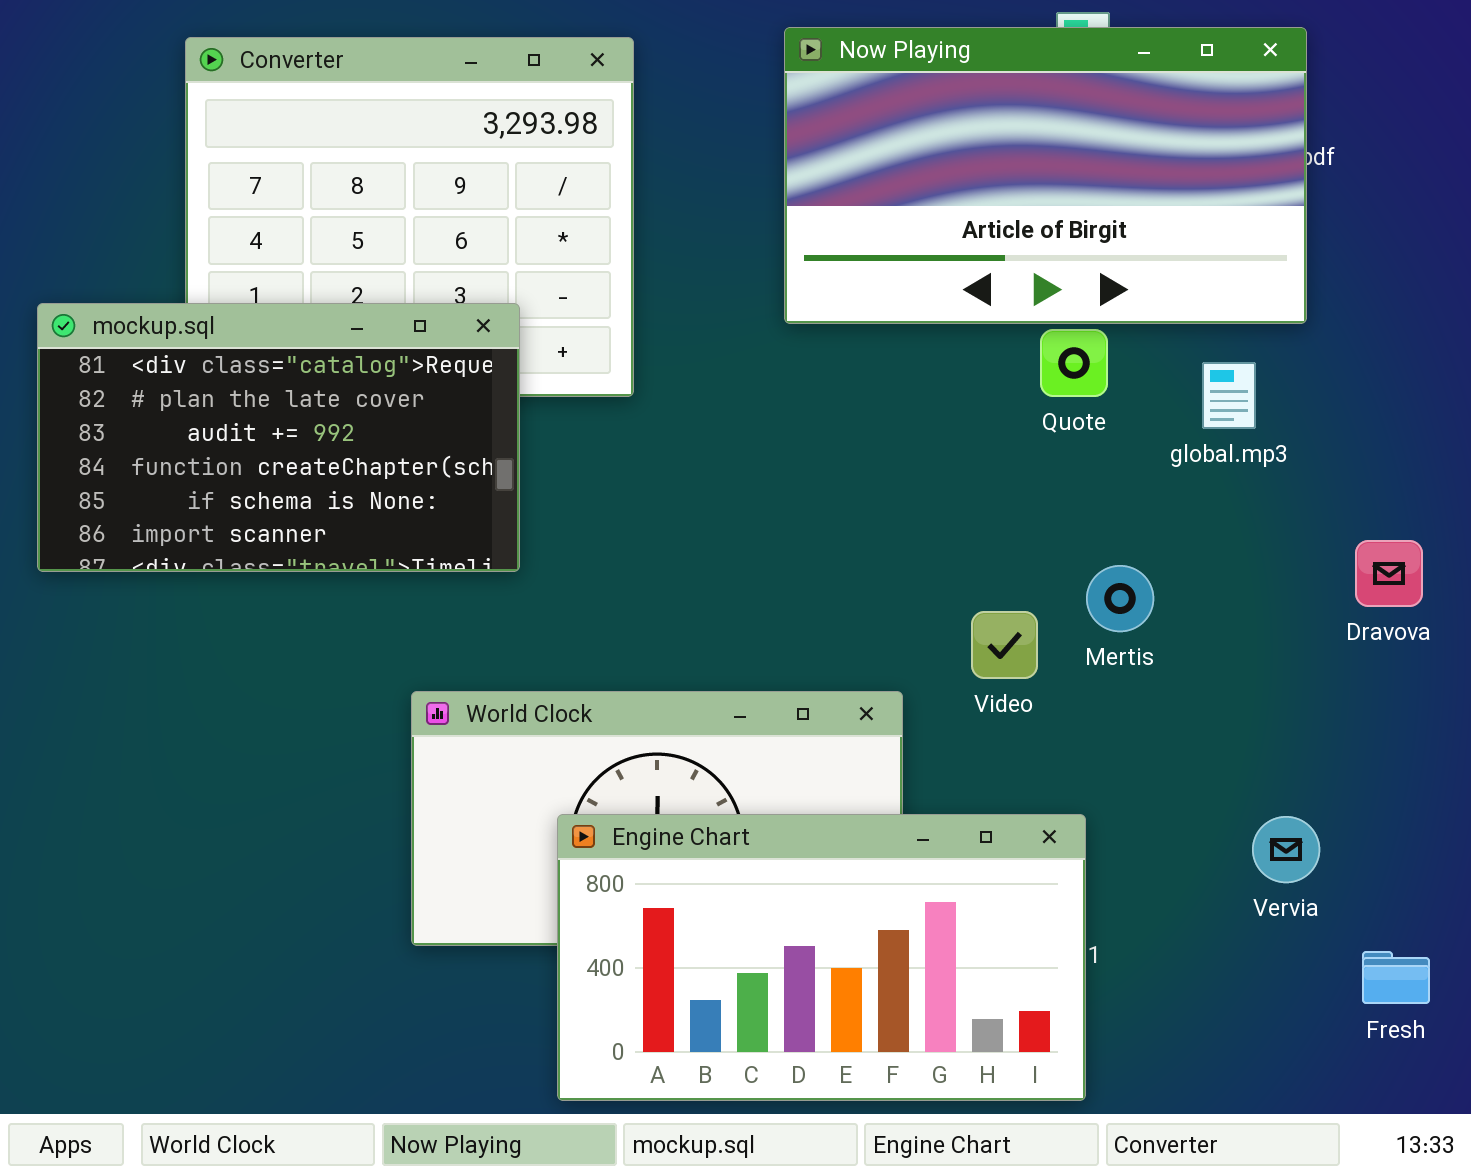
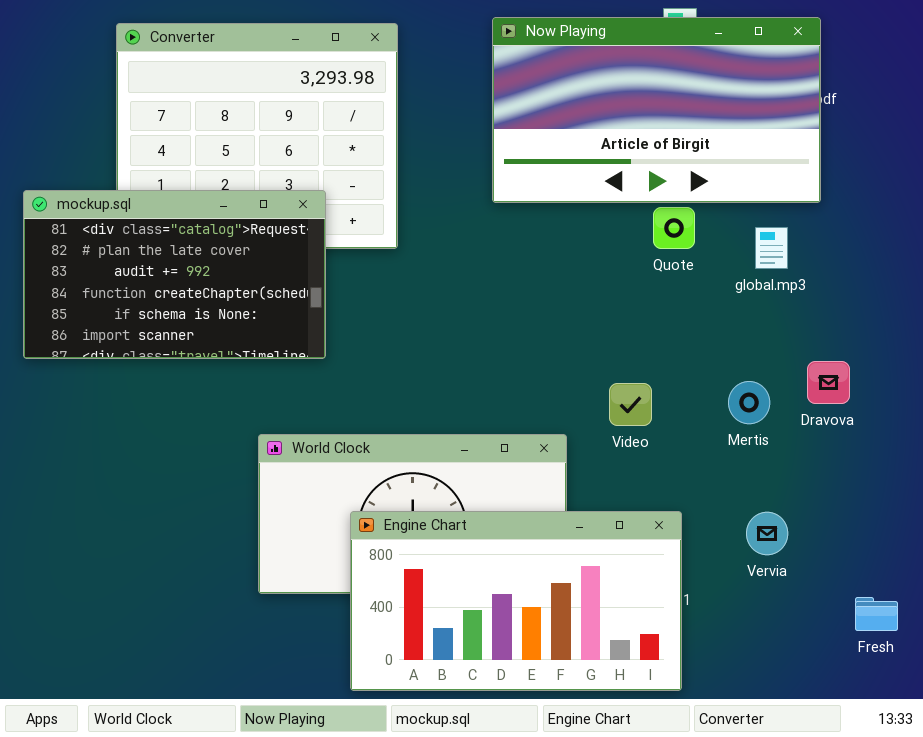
Dravova: [1355,540,1423,607] -> [807,361,850,404], moved
Mertis: [1086,565,1154,632] -> [728,381,770,424], moved
Vervia: [1252,816,1320,883] -> [746,512,788,555], moved

